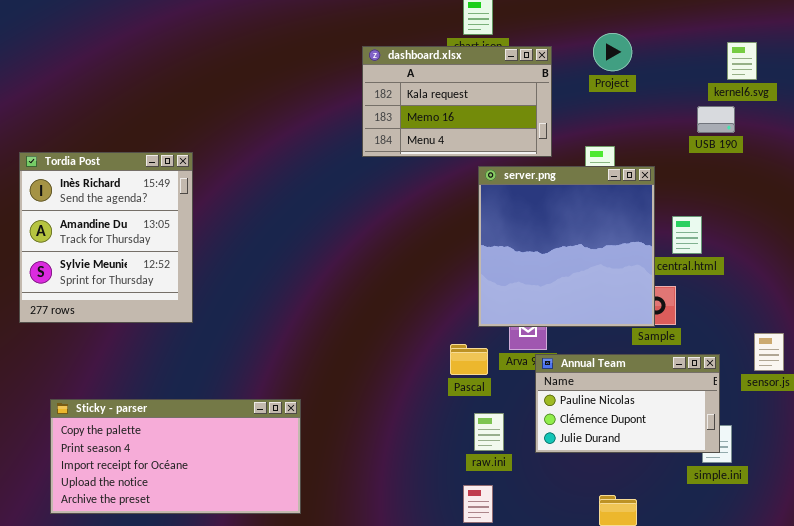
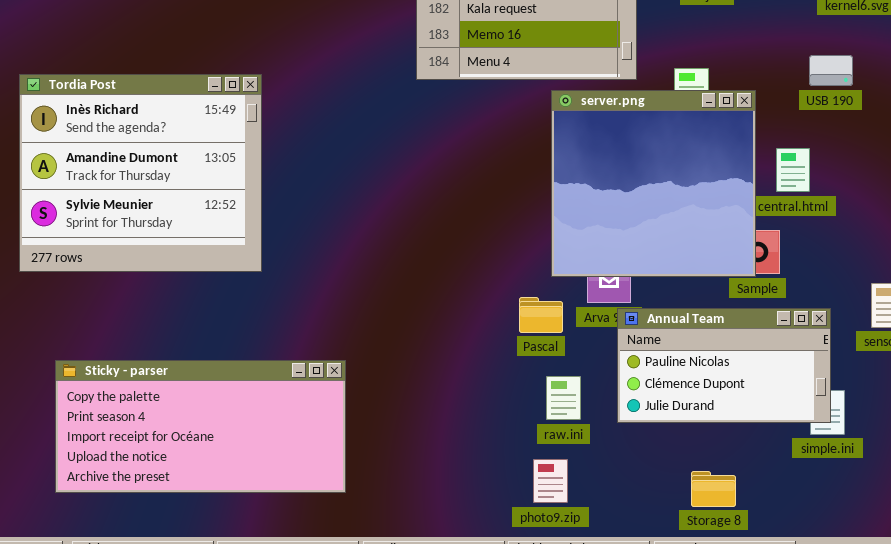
USB 190: [697,106,735,133] -> [809,55,853,86], moved
Tordia Post: [19,152,193,323] -> [19,74,262,272], resized

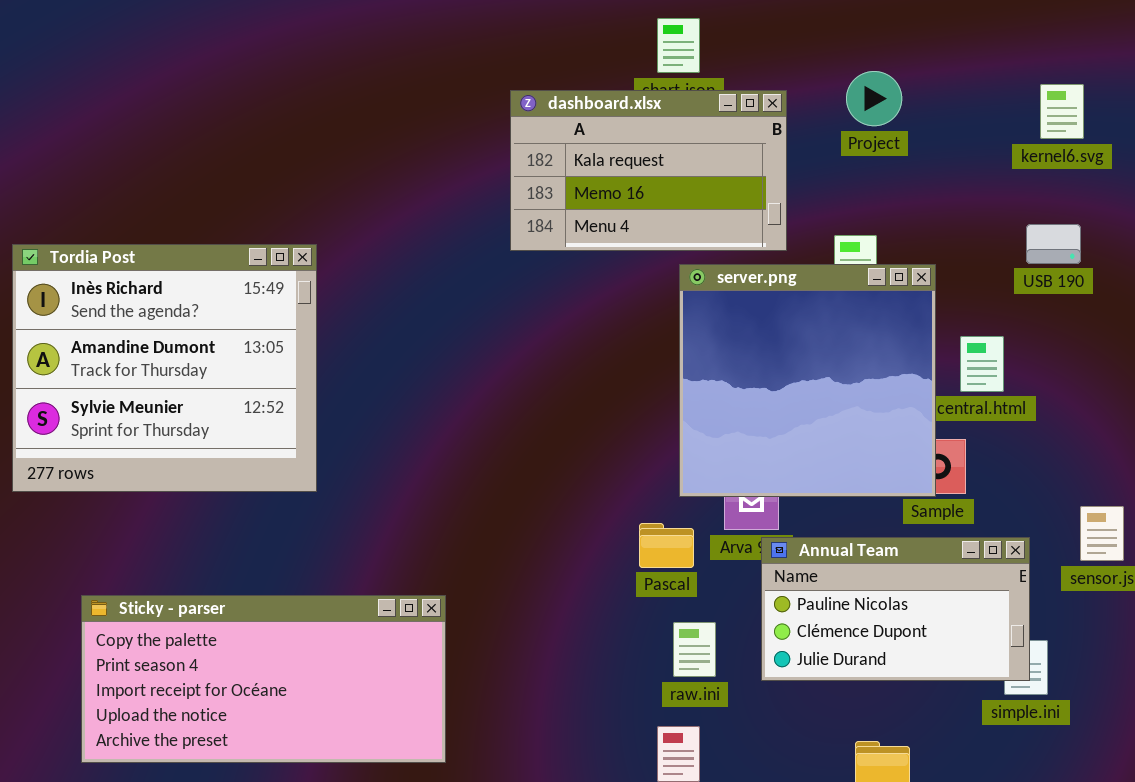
USB 190: [809,55,853,86] -> [1026,224,1081,264], moved
Sticky - parser: [55,360,346,493] -> [81,595,446,763], moved

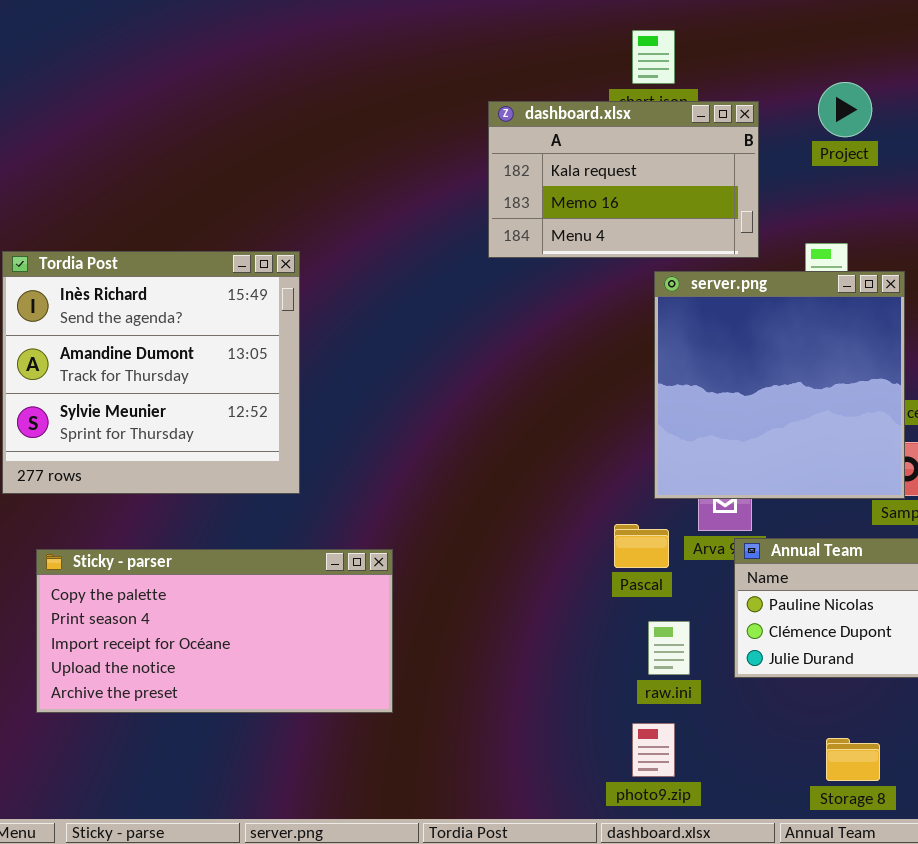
Sticky - parser: [81,595,446,763] -> [36,549,393,713], moved

